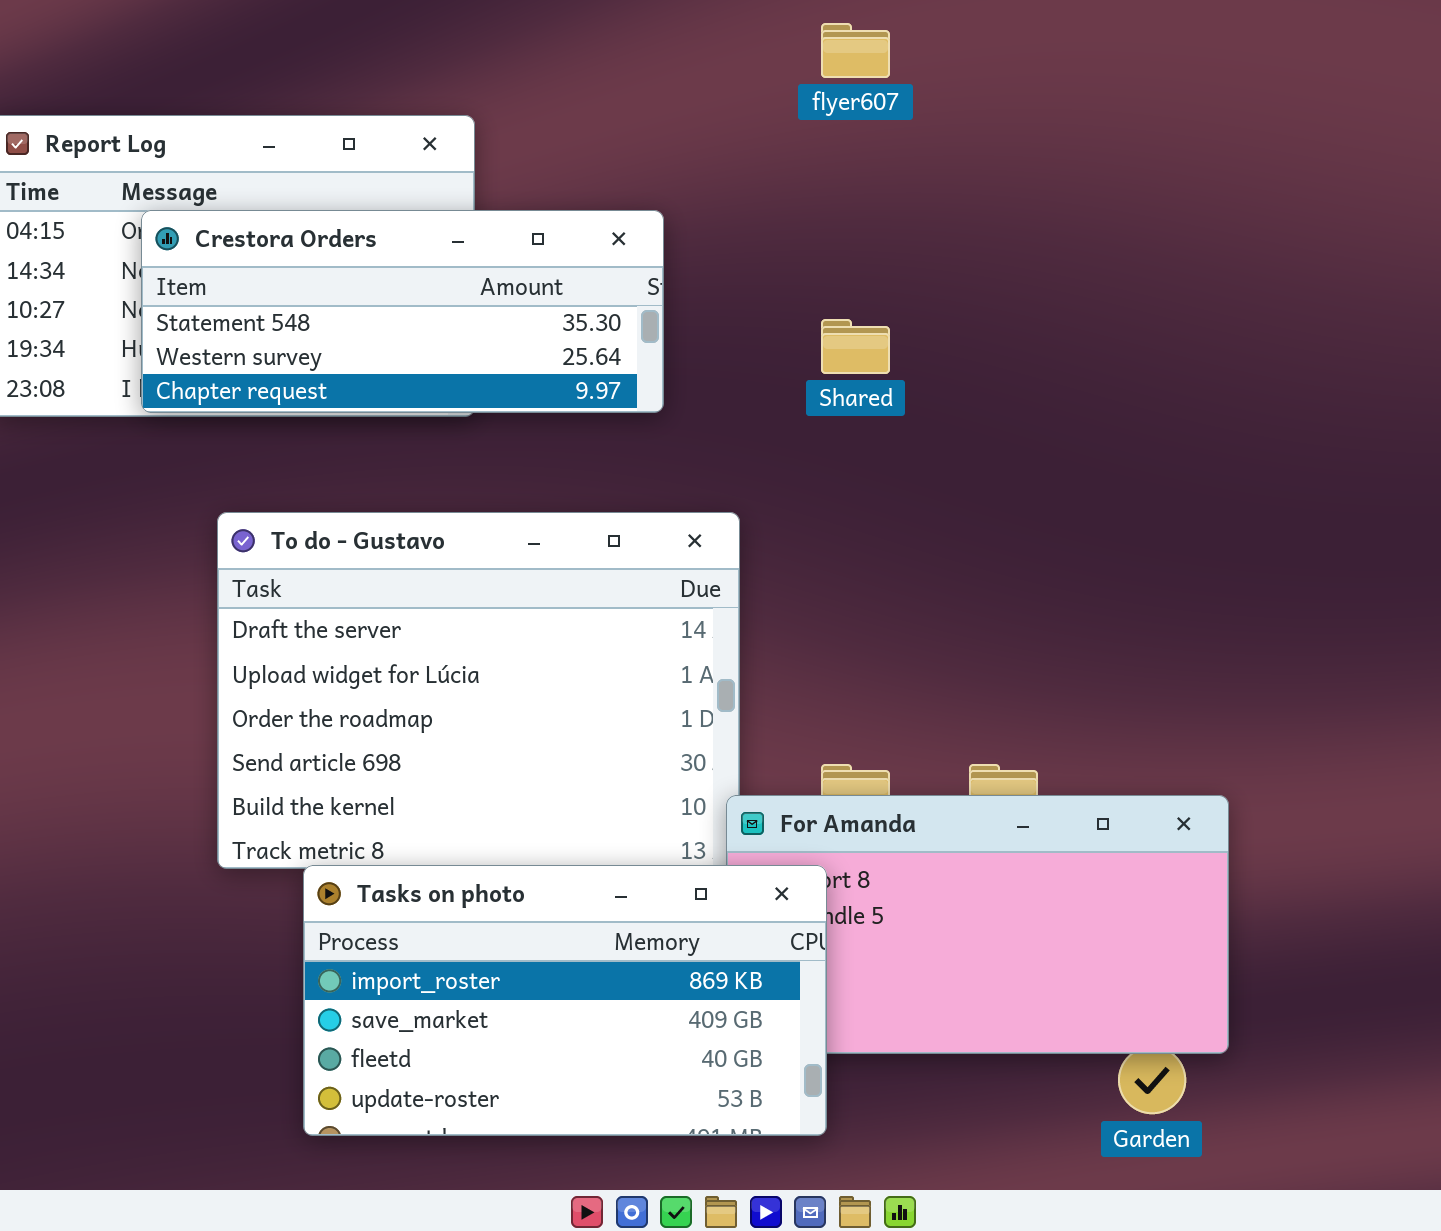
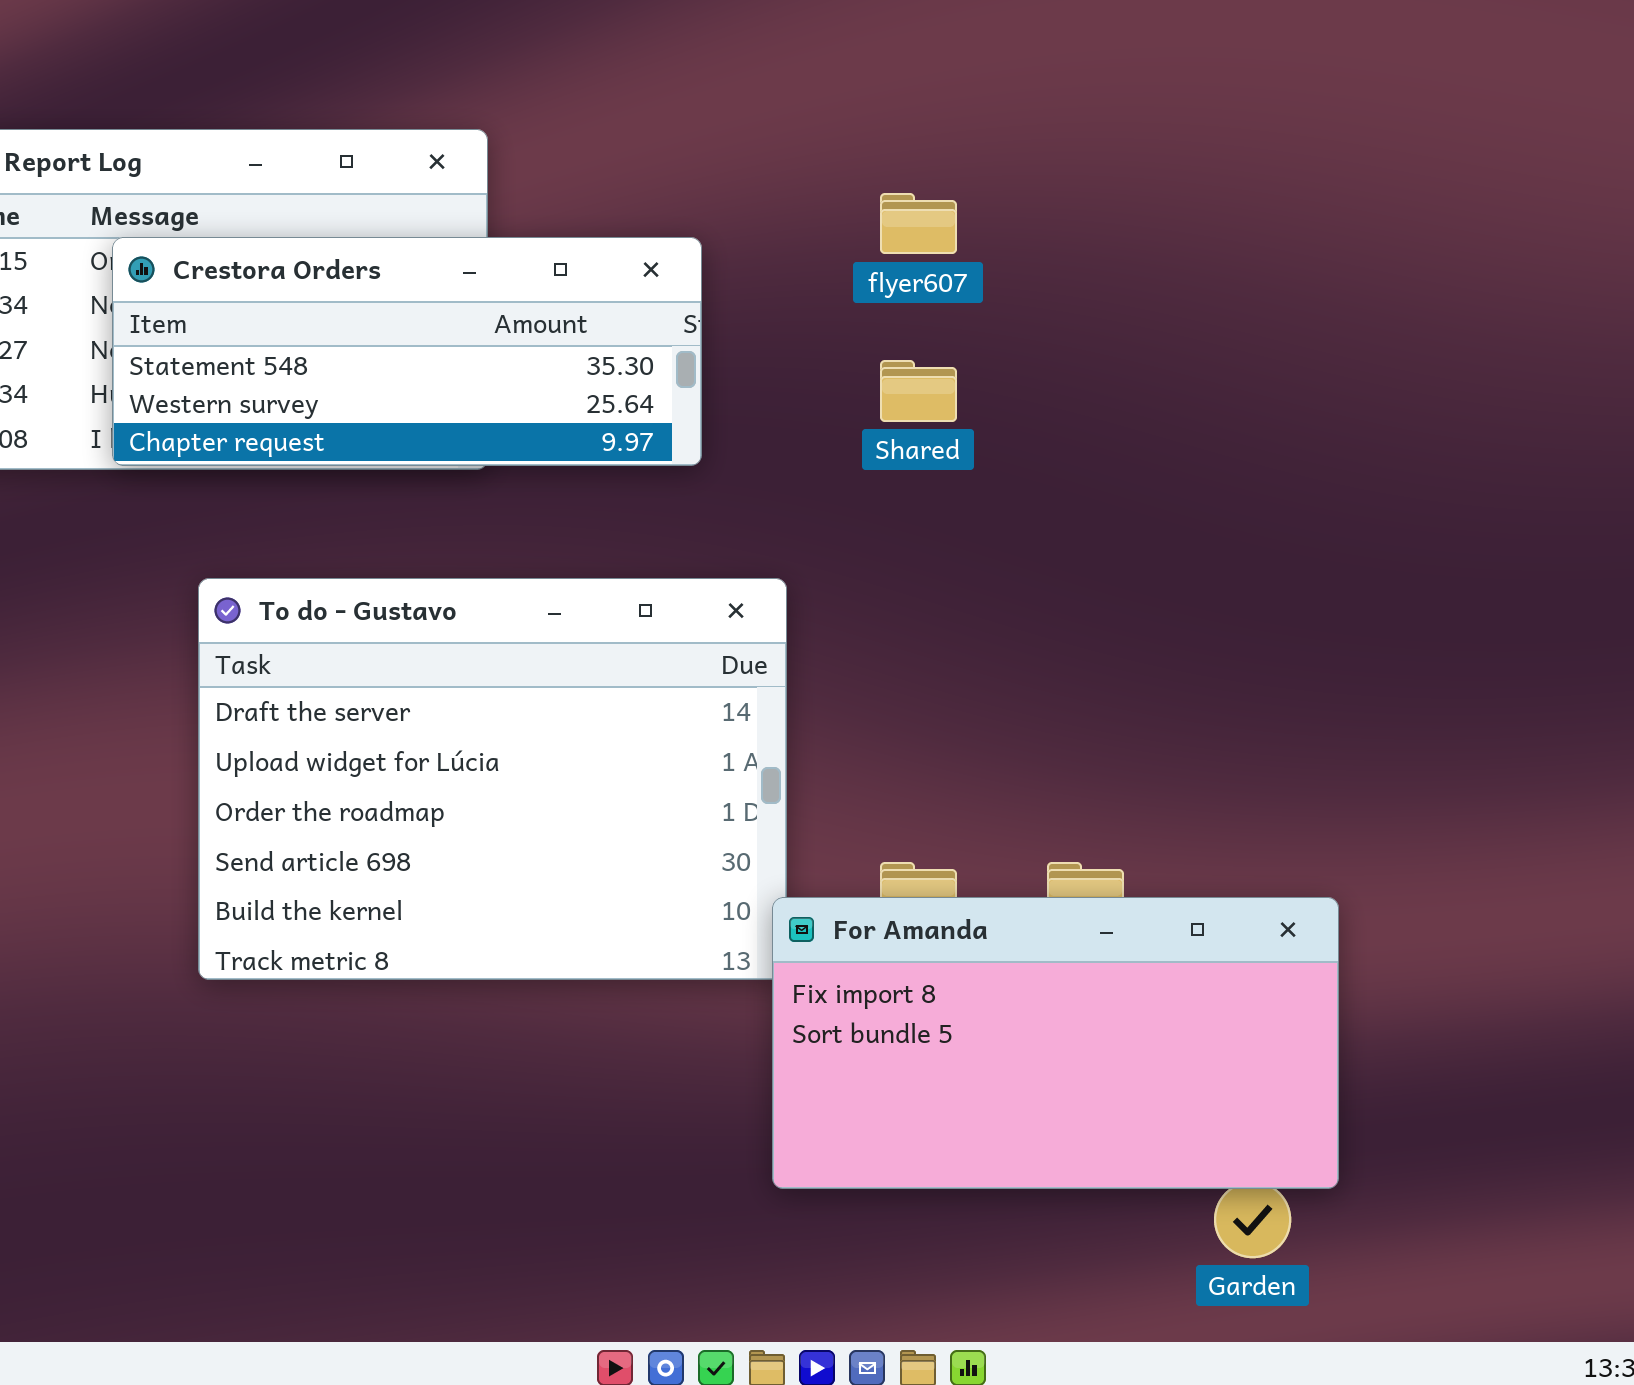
flyer607: [821,23,890,78] -> [880,193,957,254], moved
Tasks on photo: [303,865,827,1136] -> none, closed

